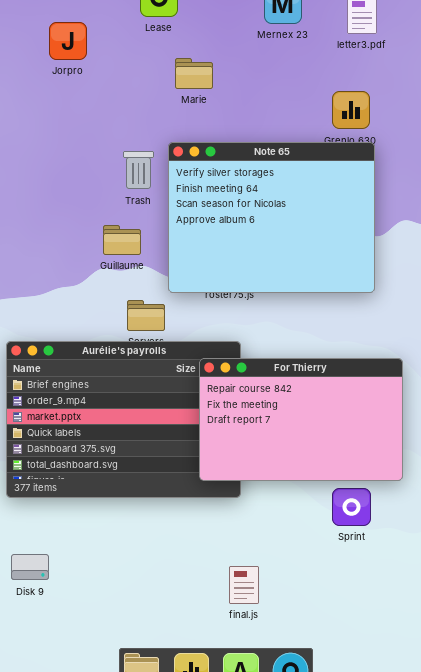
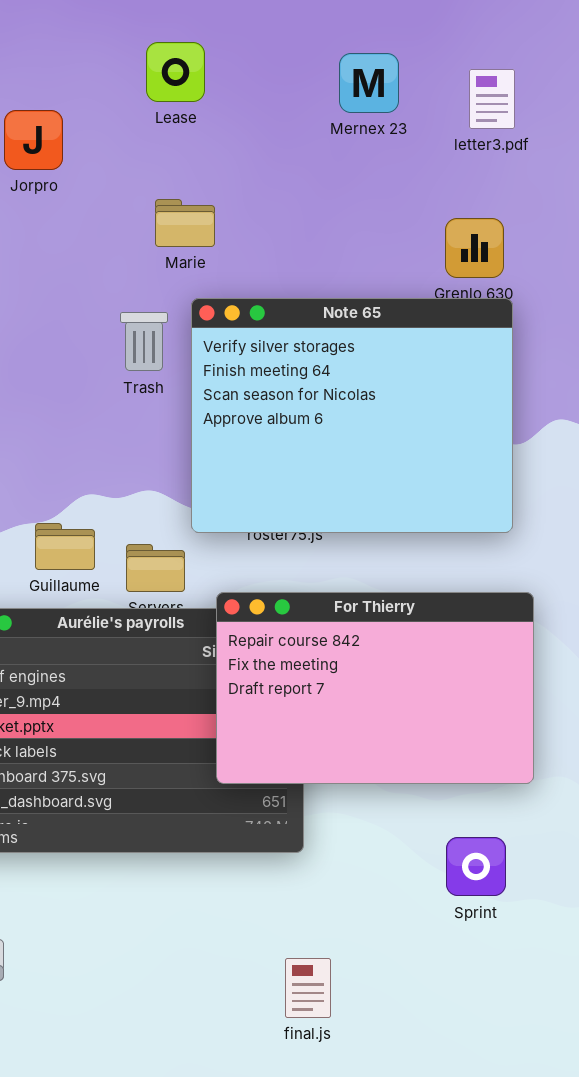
Marie: [175,58,213,89] -> [155,199,215,247], moved
Guillaume: [103,225,141,255] -> [35,523,95,570], moved
For Thierry: [199,358,403,481] -> [216,592,534,784], moved

